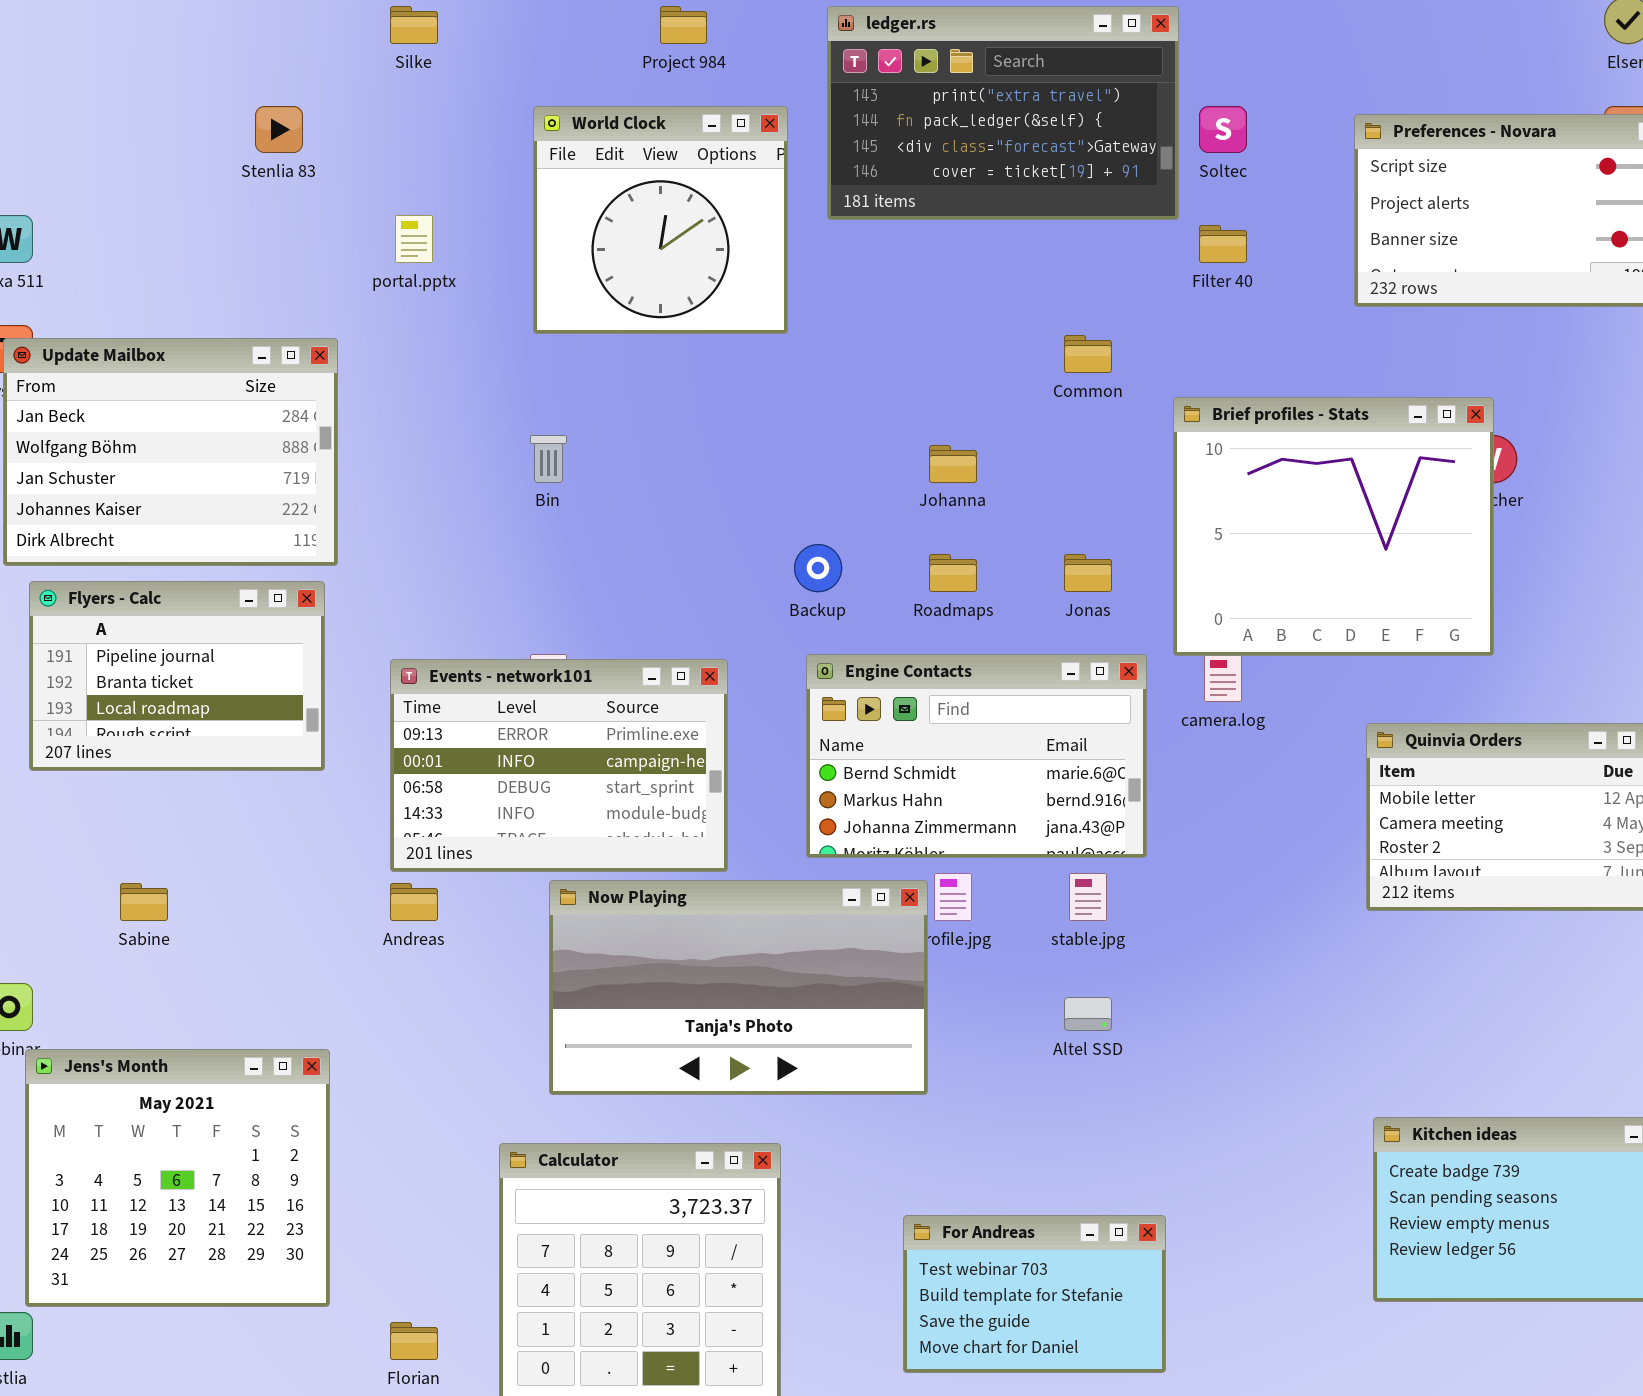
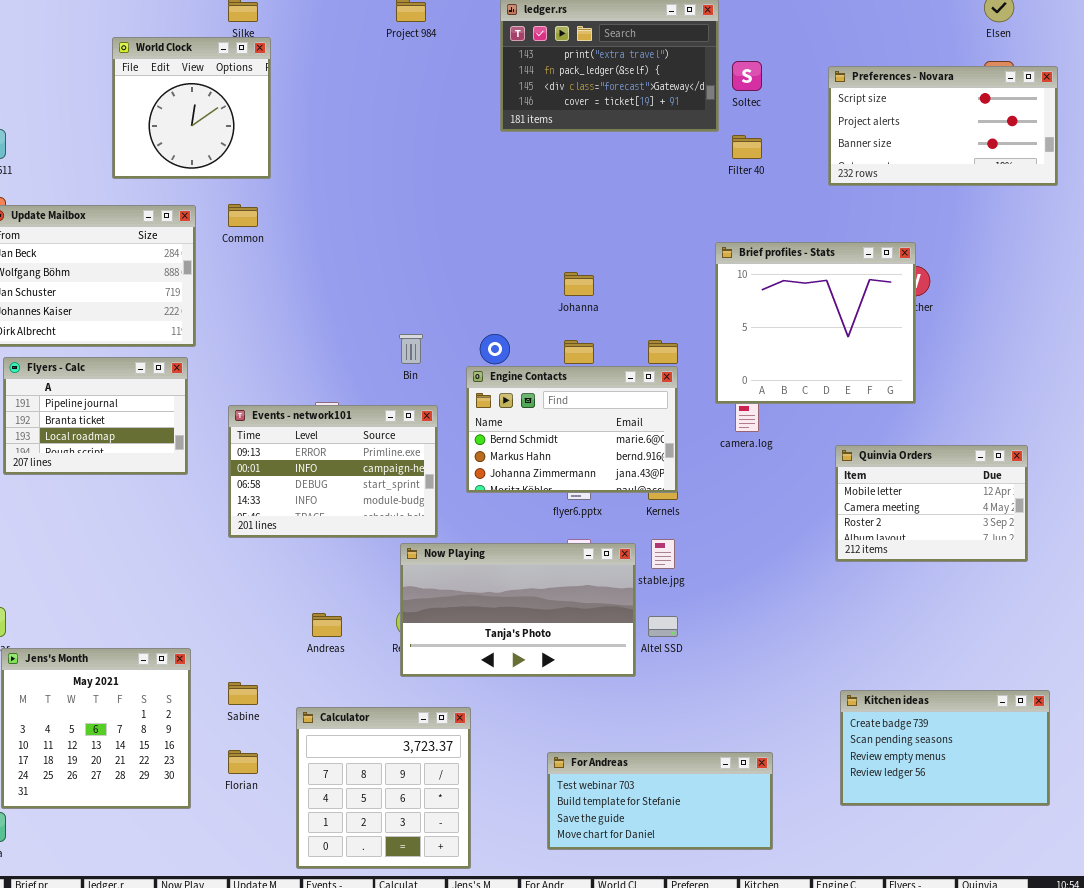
World Clock: [533,106,788,334] -> [112,37,271,179], moved
Common: [1064,335,1112,373] -> [228,204,258,227], moved
Bin: [530,435,567,483] -> [399,334,423,364], moved
Engine Contacts: [806,654,1147,858] -> [466,366,678,493], moved
Now Playing: [549,880,928,1095] -> [400,543,636,677], moved
Sabine: [120,883,168,921] -> [228,682,258,705], moved
Andreas: [390,883,438,921] -> [312,613,342,637], moved
For Andreas: [903,1215,1166,1373] -> [547,752,773,850], resized
Florian: [390,1322,438,1360] -> [228,750,258,774], moved

